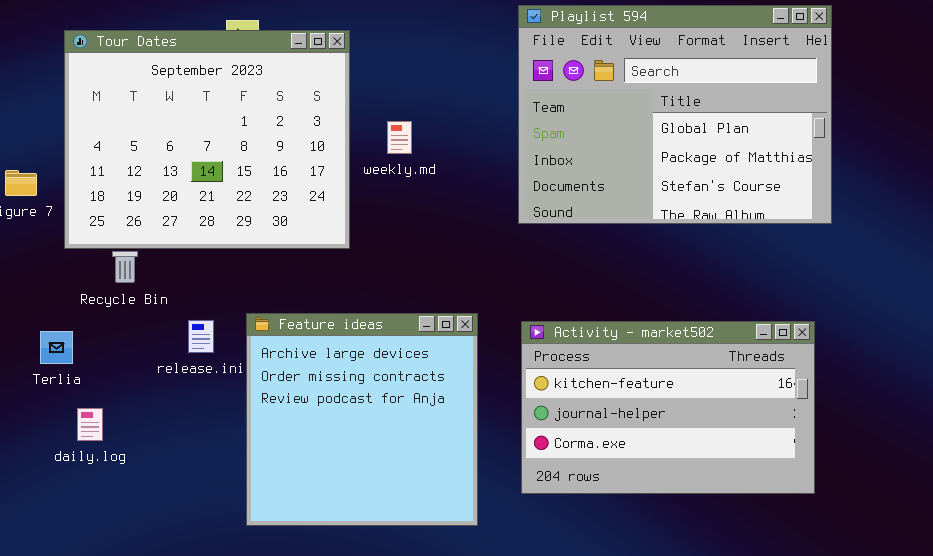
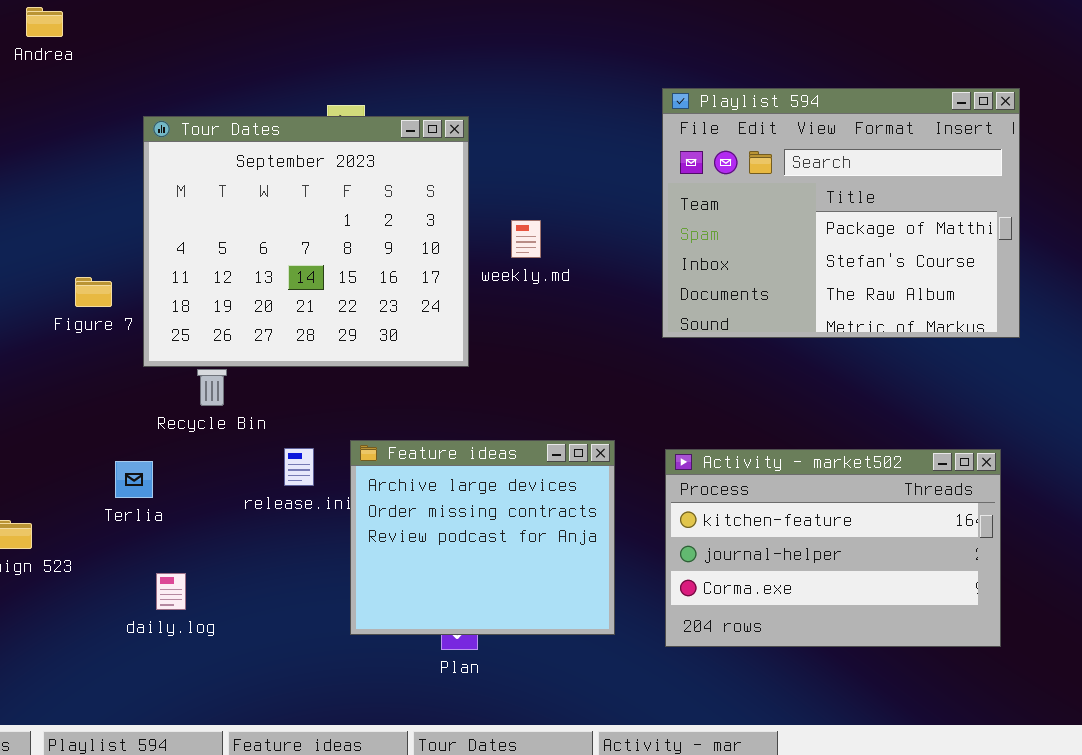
Playlist 594: [518,5,832,224] -> [662,88,1020,338], scrolled down 1 row
Feature ideas: [246,313,478,526] -> [350,440,615,635], resized
daily.log: [77,408,103,441] -> [156,573,186,610], moved

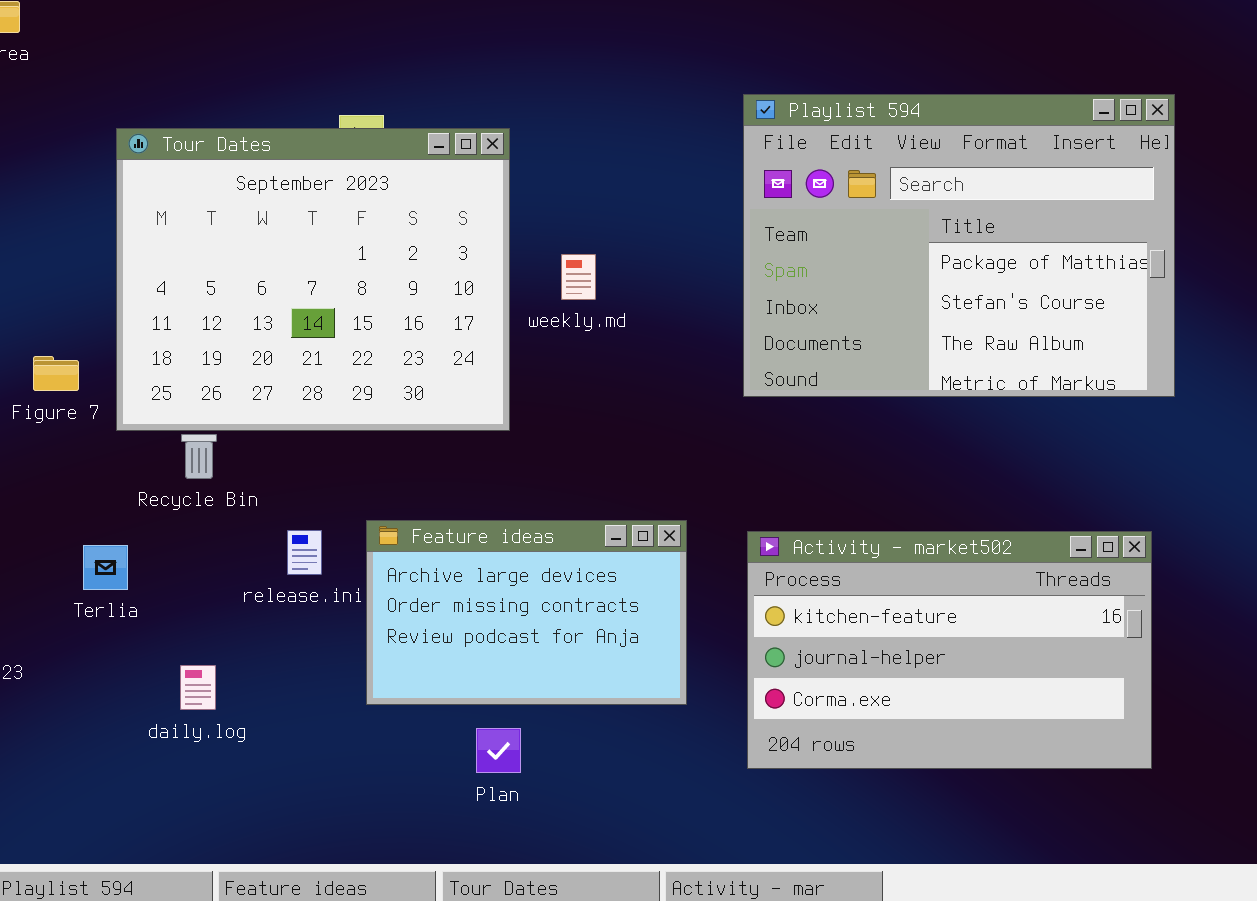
Figure 7: [75,277,112,307] -> [33,356,79,391], moved
Feature ideas: [350,440,615,635] -> [366,520,687,705], resized
daily.log: [156,573,186,610] -> [180,665,216,710], moved

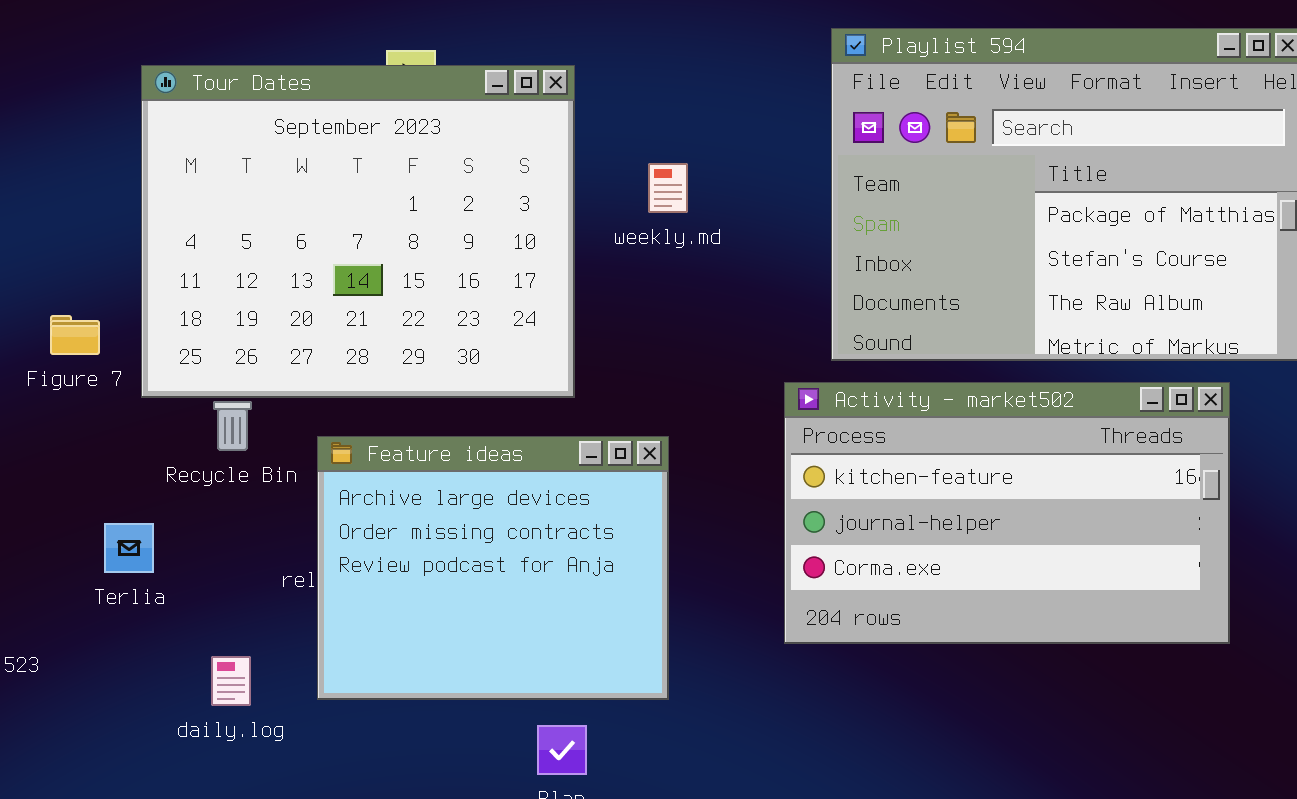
weekly.md: [561,254,596,300] -> [648,163,688,213], moved
Feature ideas: [366,520,687,705] -> [317,436,669,700], moved, resized
Activity - market502: [747,531,1152,769] -> [784,382,1230,644], moved

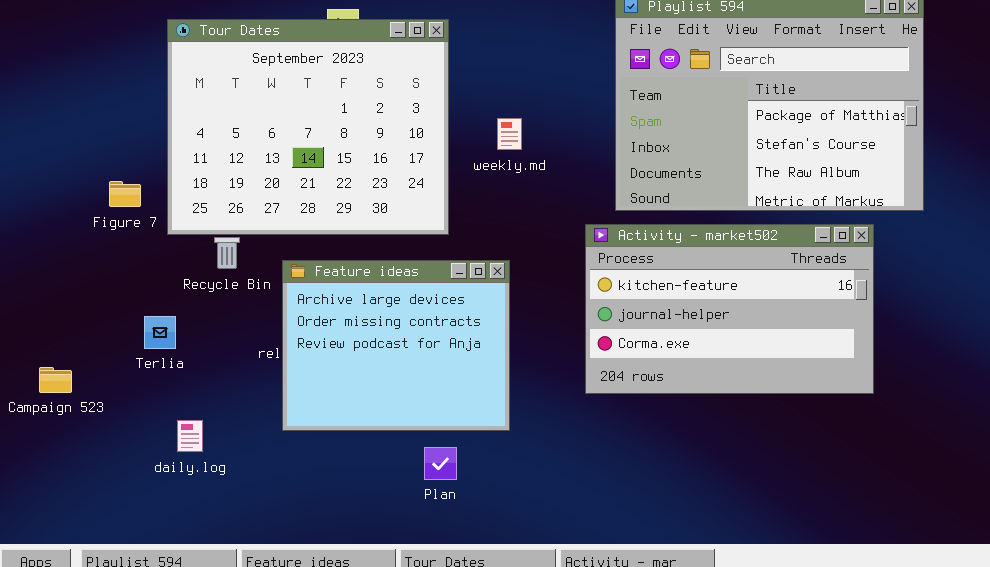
weekly.md: [648,163,688,213] -> [497,118,522,150], moved
daily.log: [211,656,251,706] -> [177,420,203,452], moved

